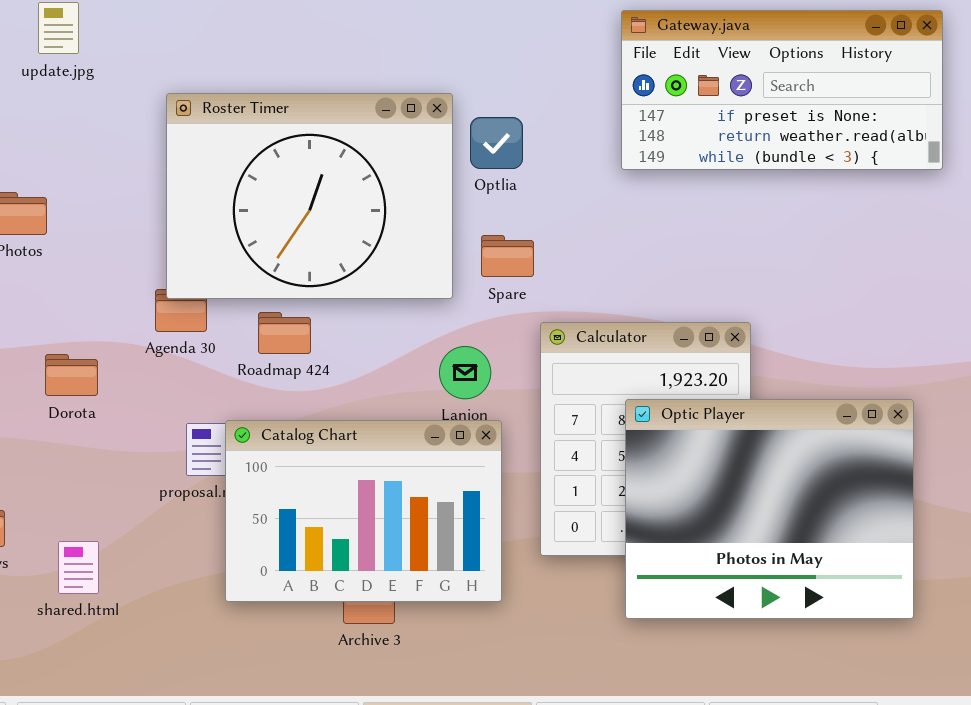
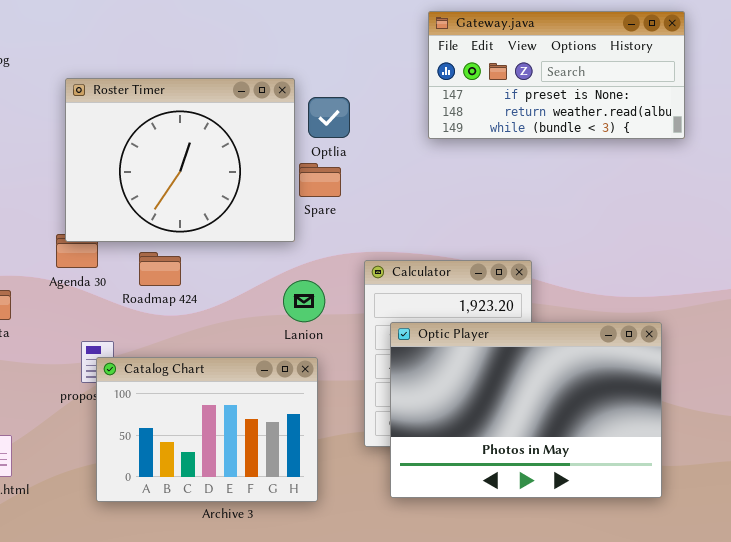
Spare: [481,235,534,277] -> [299,163,341,197], moved
Optic Player: [625,399,914,619] -> [390,322,662,498], resized
Catalog Chart: [225,420,502,602] -> [96,357,318,502], moved

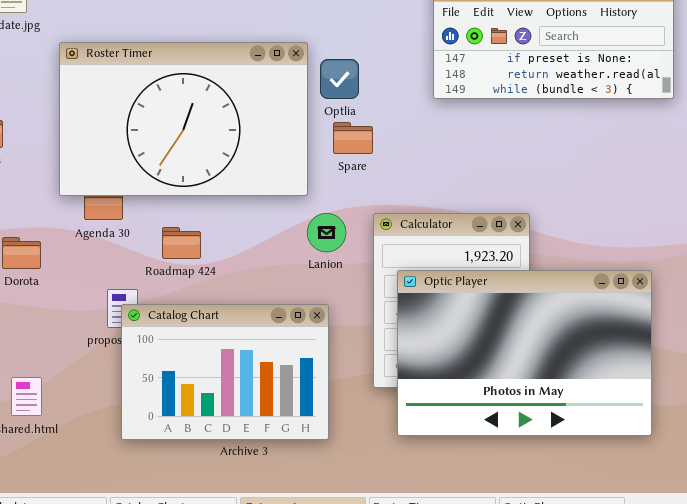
Roster Timer: [65,78,295,242] -> [59,42,308,196], resized
Spare: [299,163,341,197] -> [333,122,373,154], moved
Roadmap 424: [139,252,181,286] -> [162,227,201,259], moved
Lanion: [283,280,325,322] -> [307,213,346,252], moved

